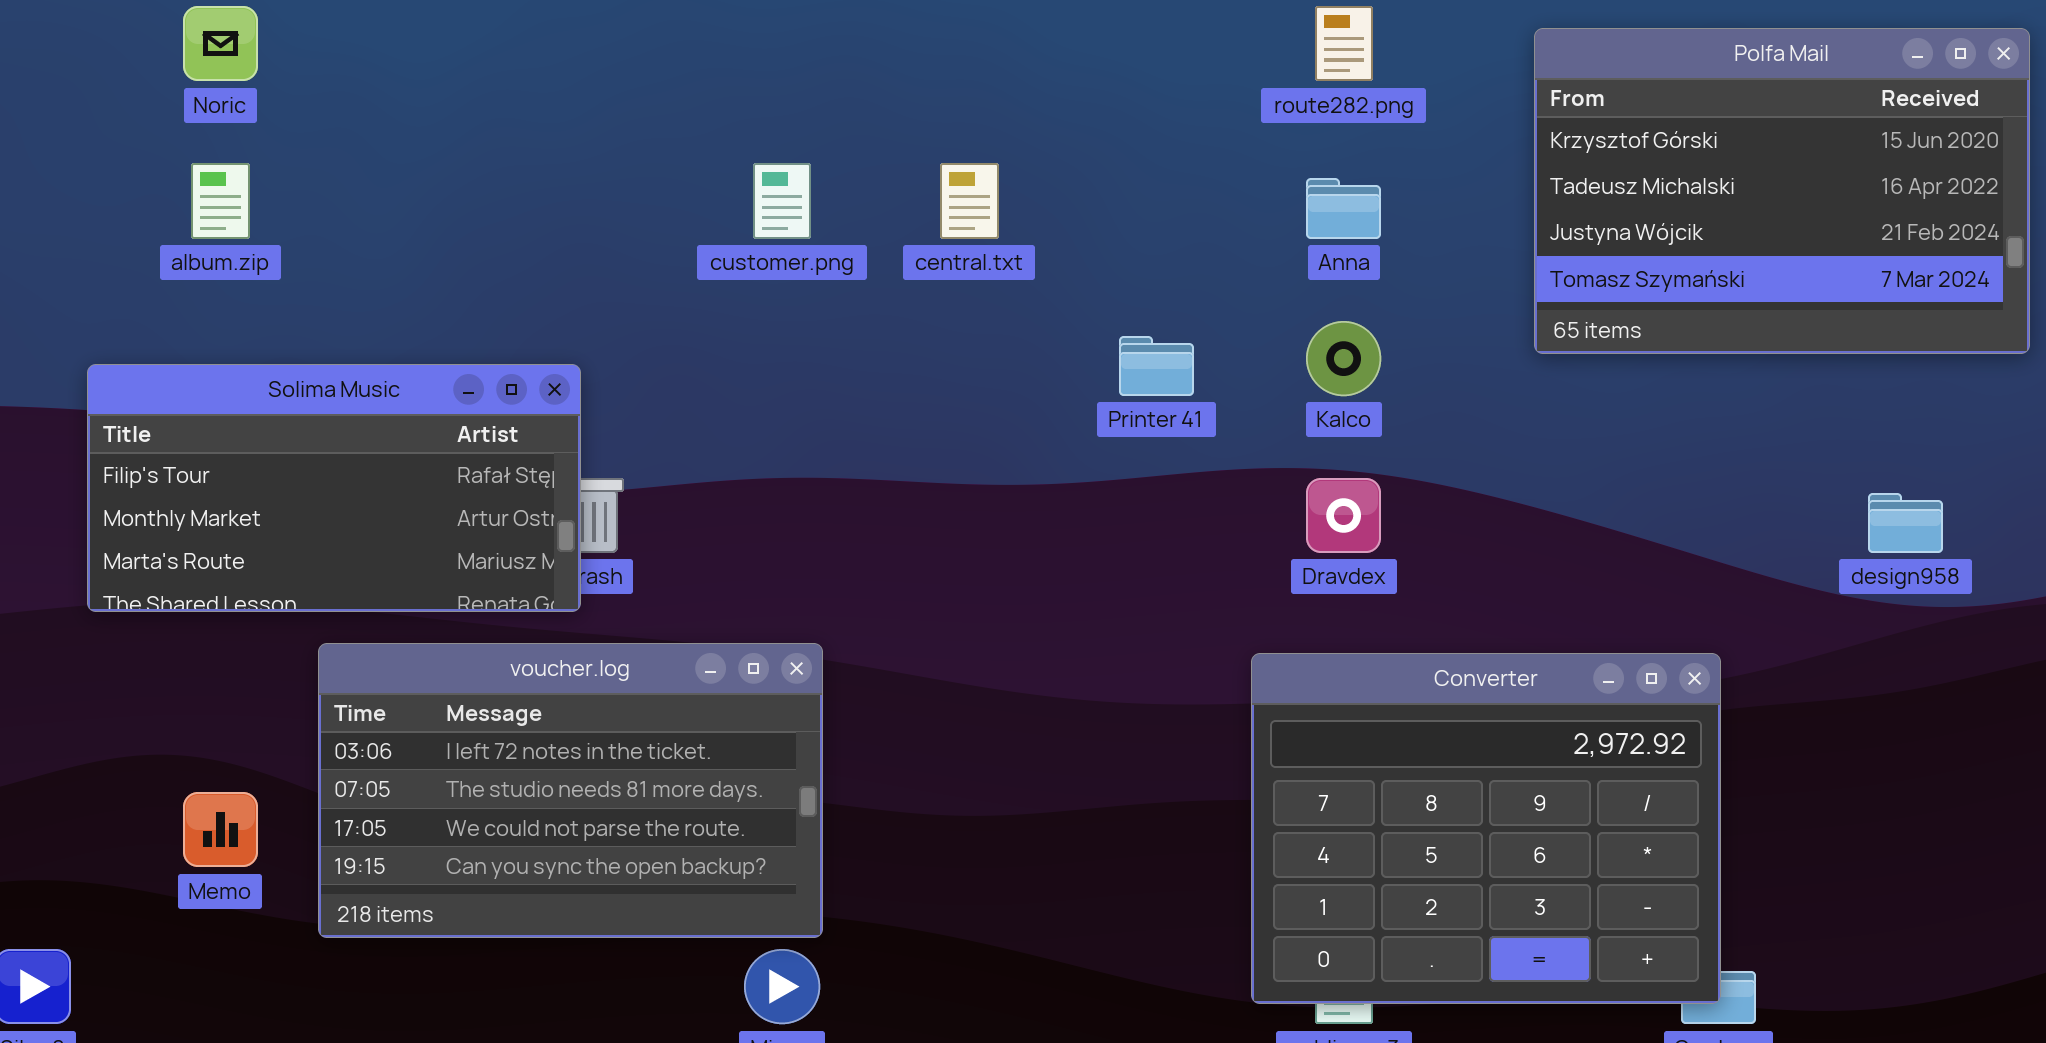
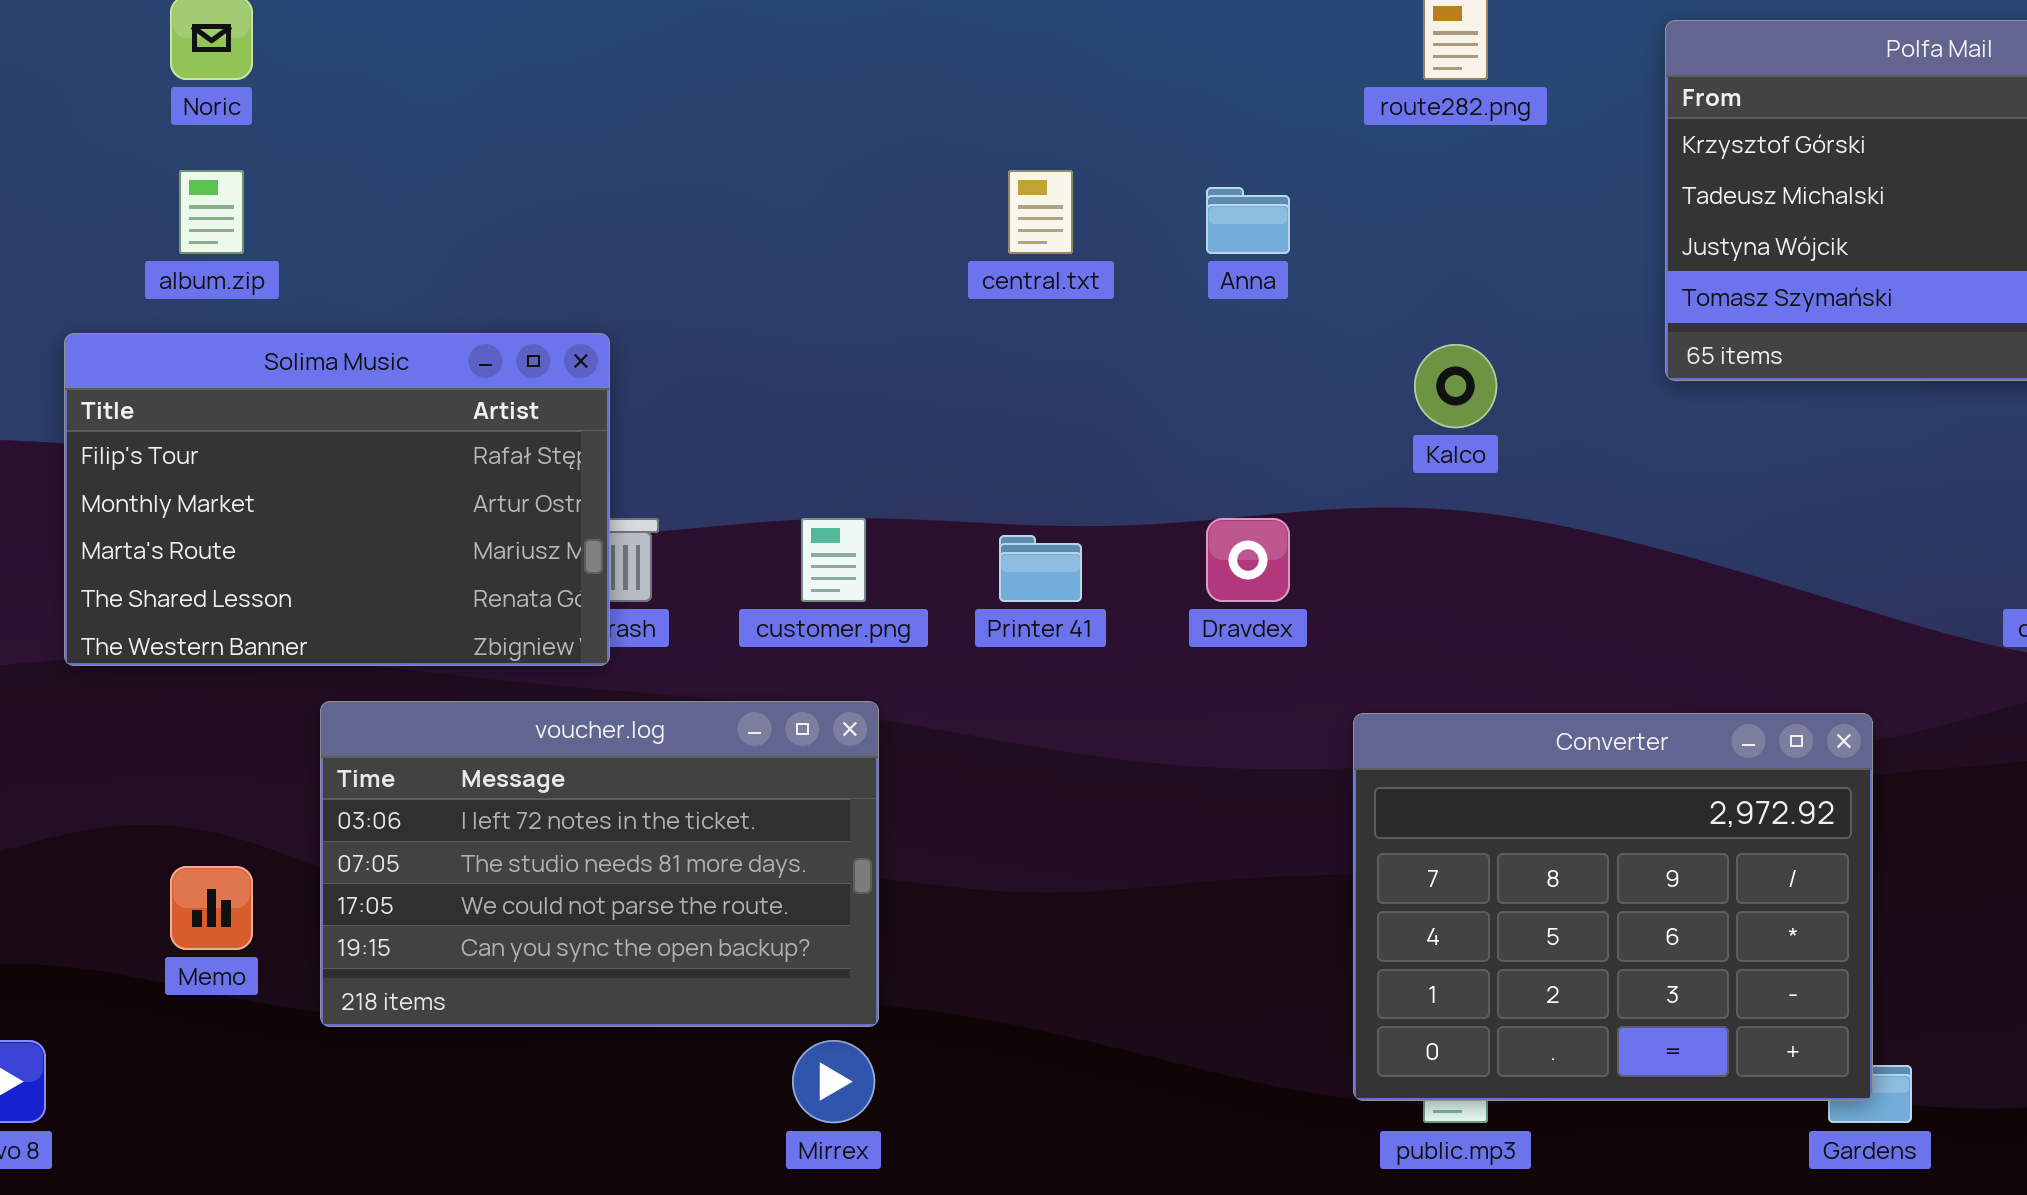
customer.png: [753,163,811,239] -> [801,518,866,602], moved
Anna: [1306,178,1381,239] -> [1206,187,1290,254], moved
Printer 41: [1119,336,1194,396] -> [999,535,1082,602], moved
Solima Music: [87,364,581,612] -> [64,333,610,666], resized
Dravdex: [1306,478,1381,553] -> [1206,518,1290,602], moved

